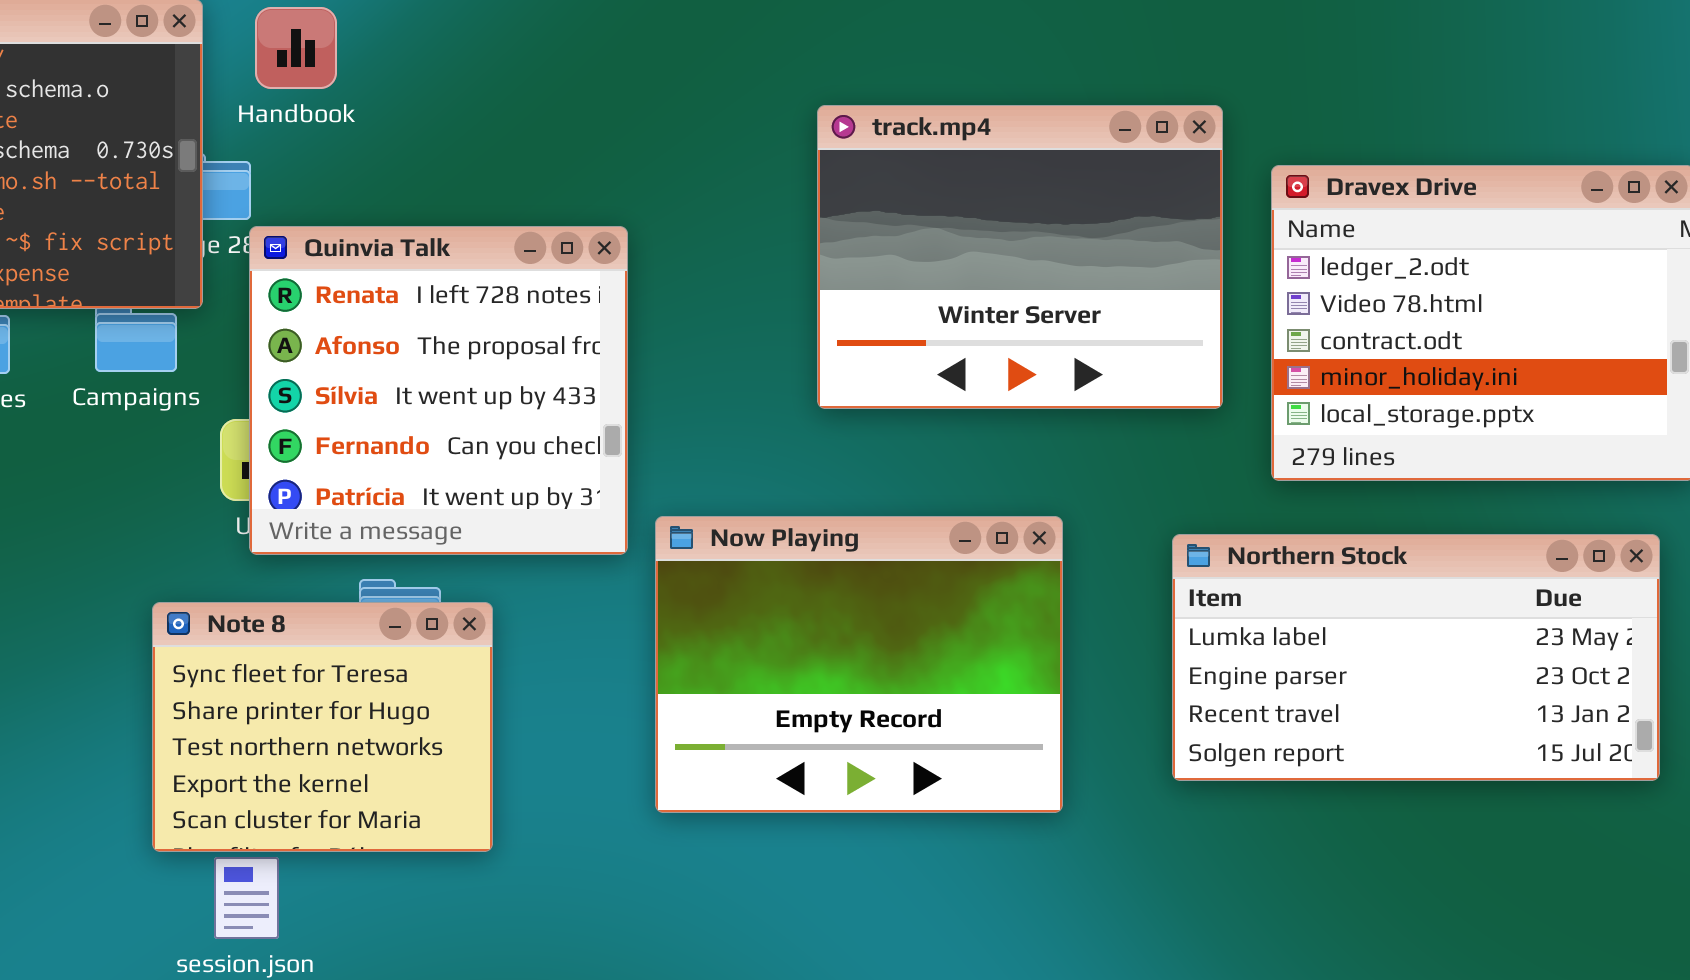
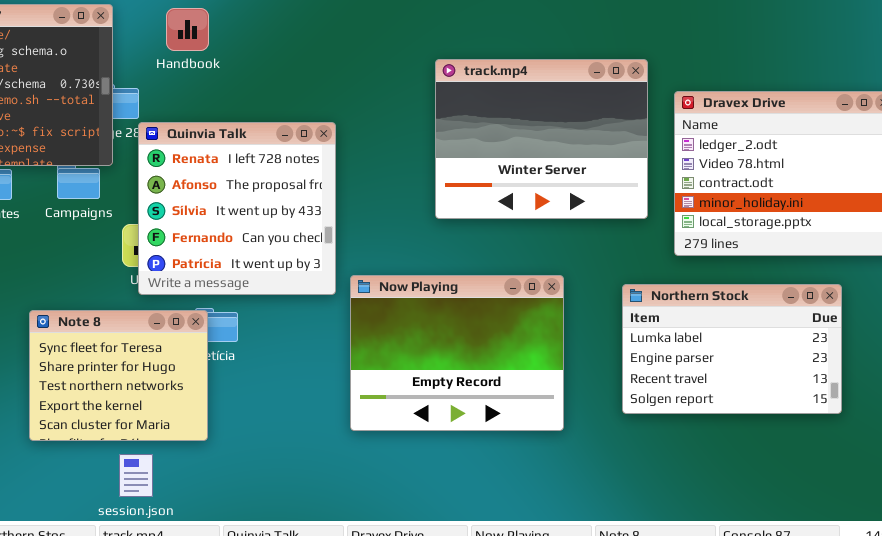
Handbook: [255,7,337,89] -> [166,8,209,51], moved
Northern Stock: [1172,534,1660,781] -> [622,284,842,414], resized
Note 8: [152,602,493,852] -> [29,310,208,441], moved

